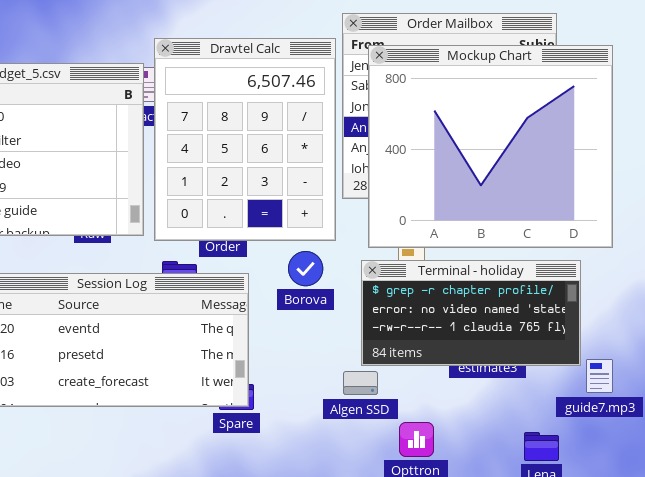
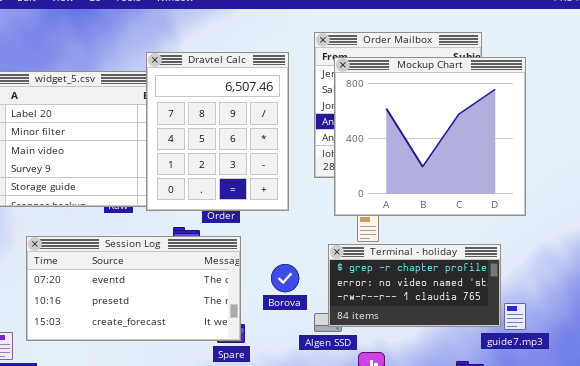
Dravtel Calc: [154,38,336,241] -> [146,52,289,211], moved
Borova: [288,251,323,286] -> [271,264,299,292], moved
Terminal - holiday: [361,260,581,366] -> [328,244,501,327], moved

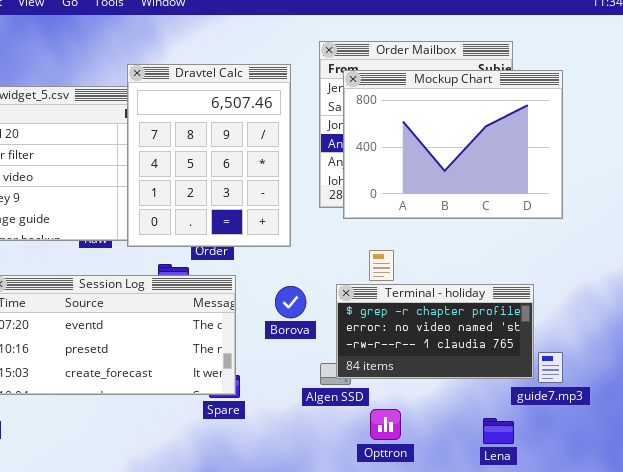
Mockup Chart: [334,57,526,216] -> [343,70,563,219], resized
Borova: [271,264,299,292] -> [275,286,306,318], moved

